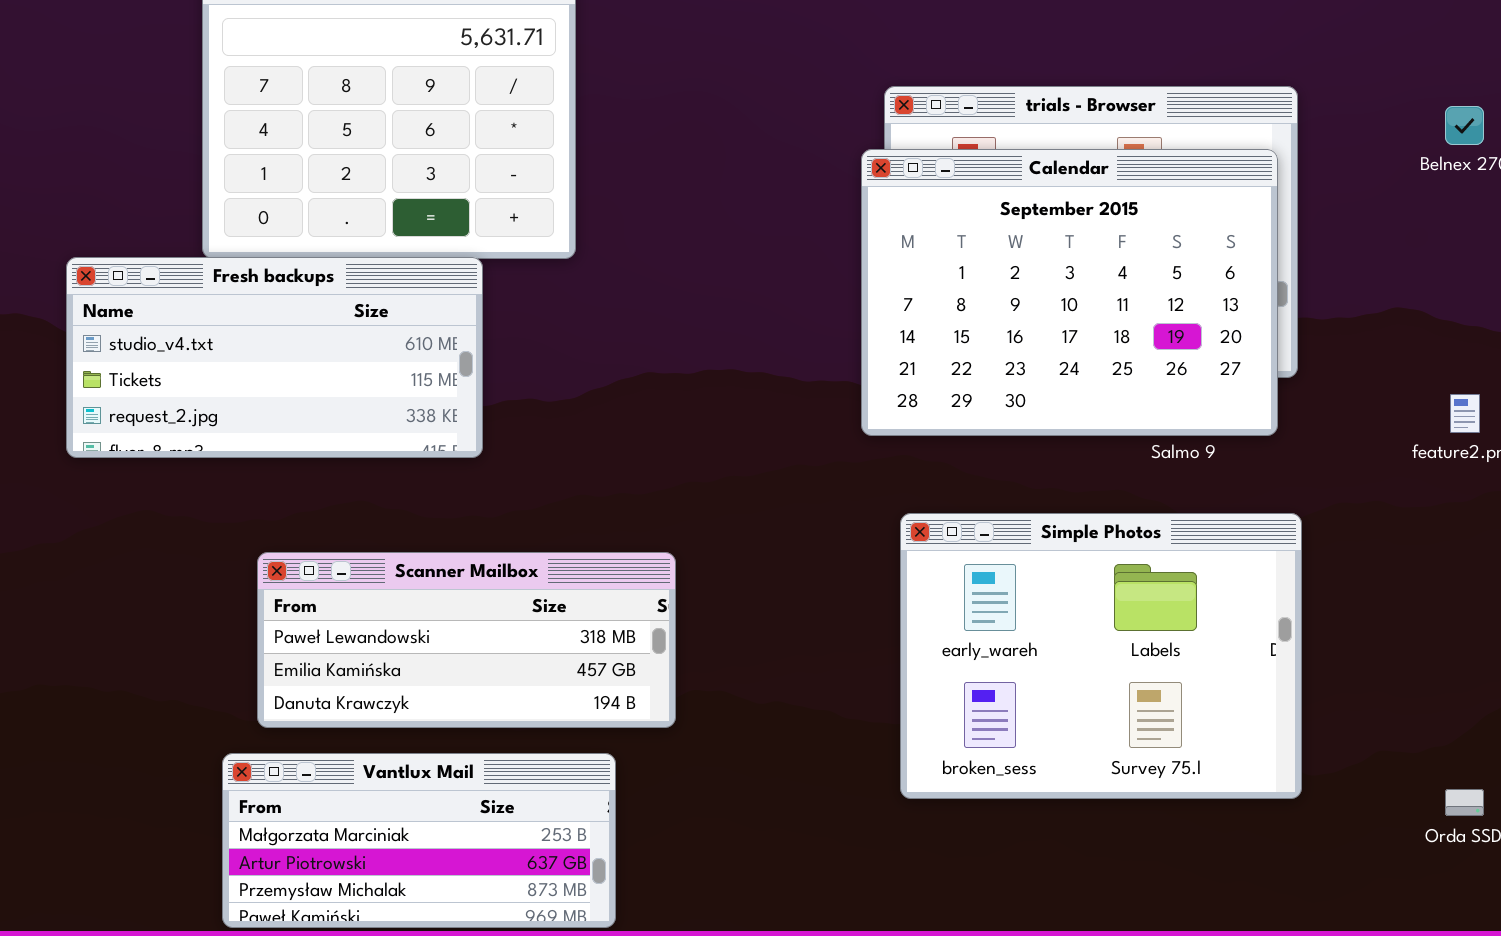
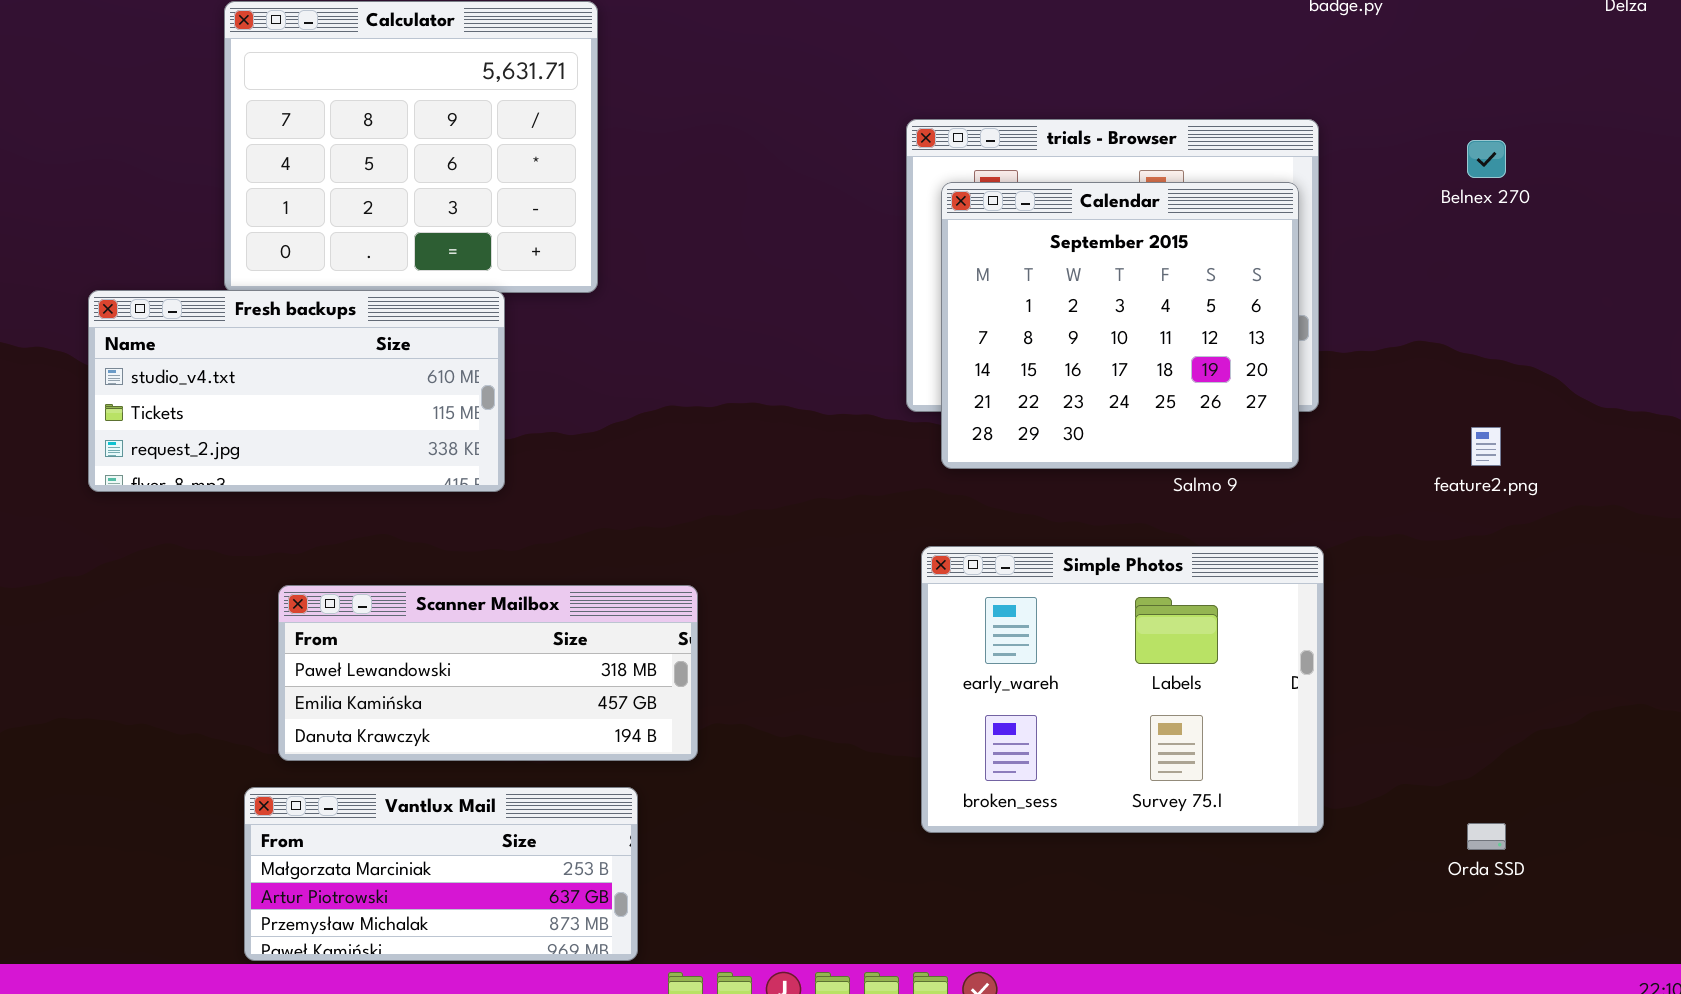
Calendar: [861,149,1278,436] -> [941,182,1299,469], resized

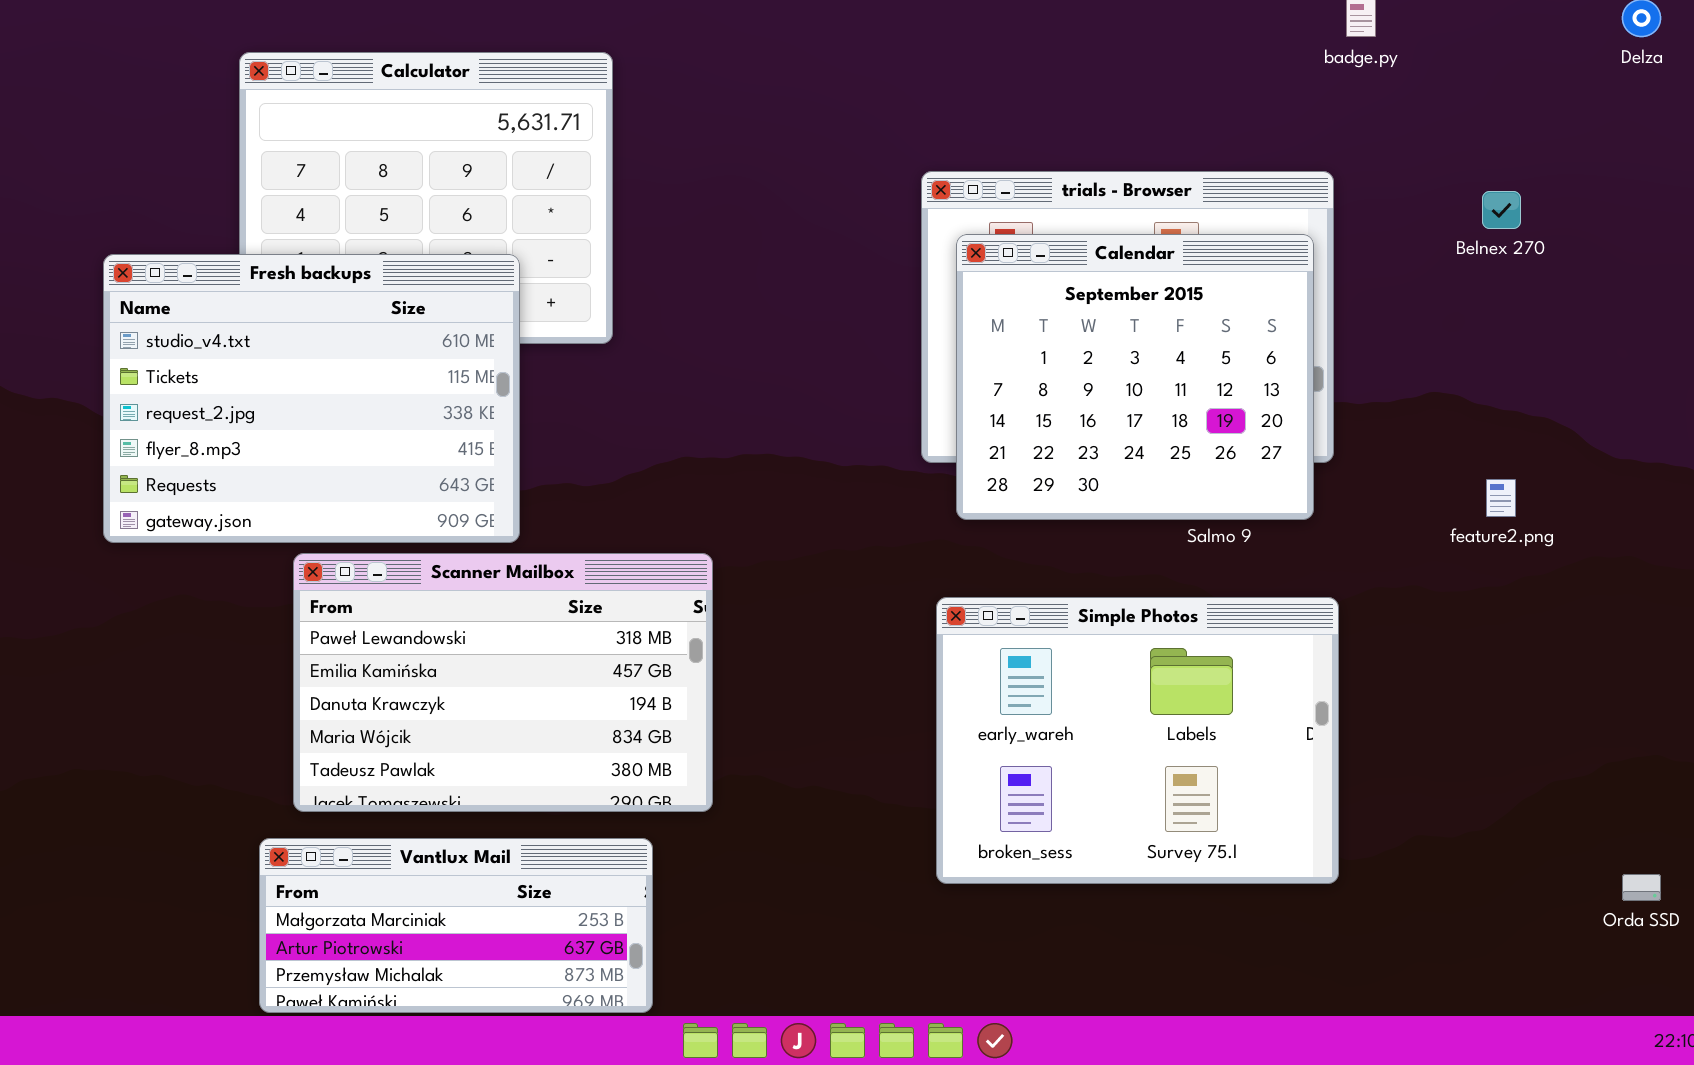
Fresh backups: [88,290,505,492] -> [103,254,520,543], resized
Scanner Mailbox: [278,585,698,761] -> [293,553,713,812], resized
Orda SSD: [1467,823,1506,850] -> [1622,874,1661,901], moved

